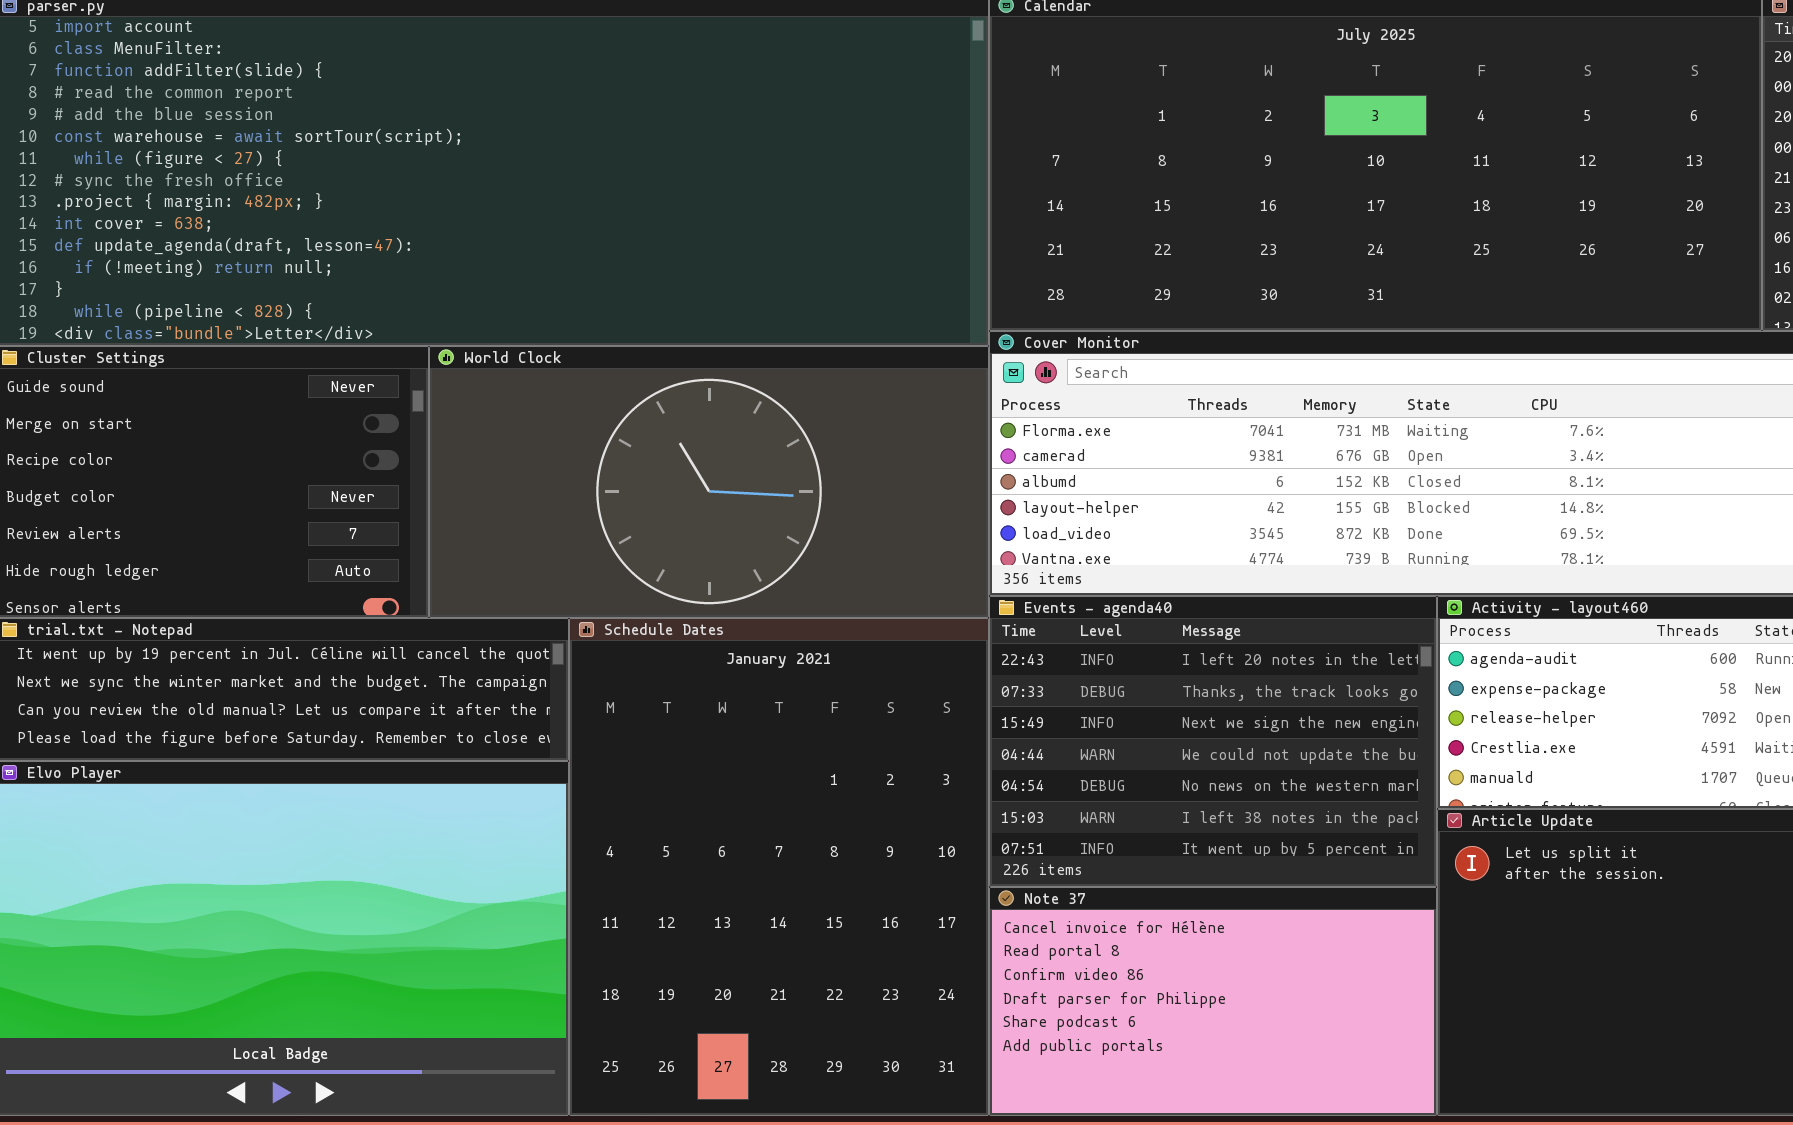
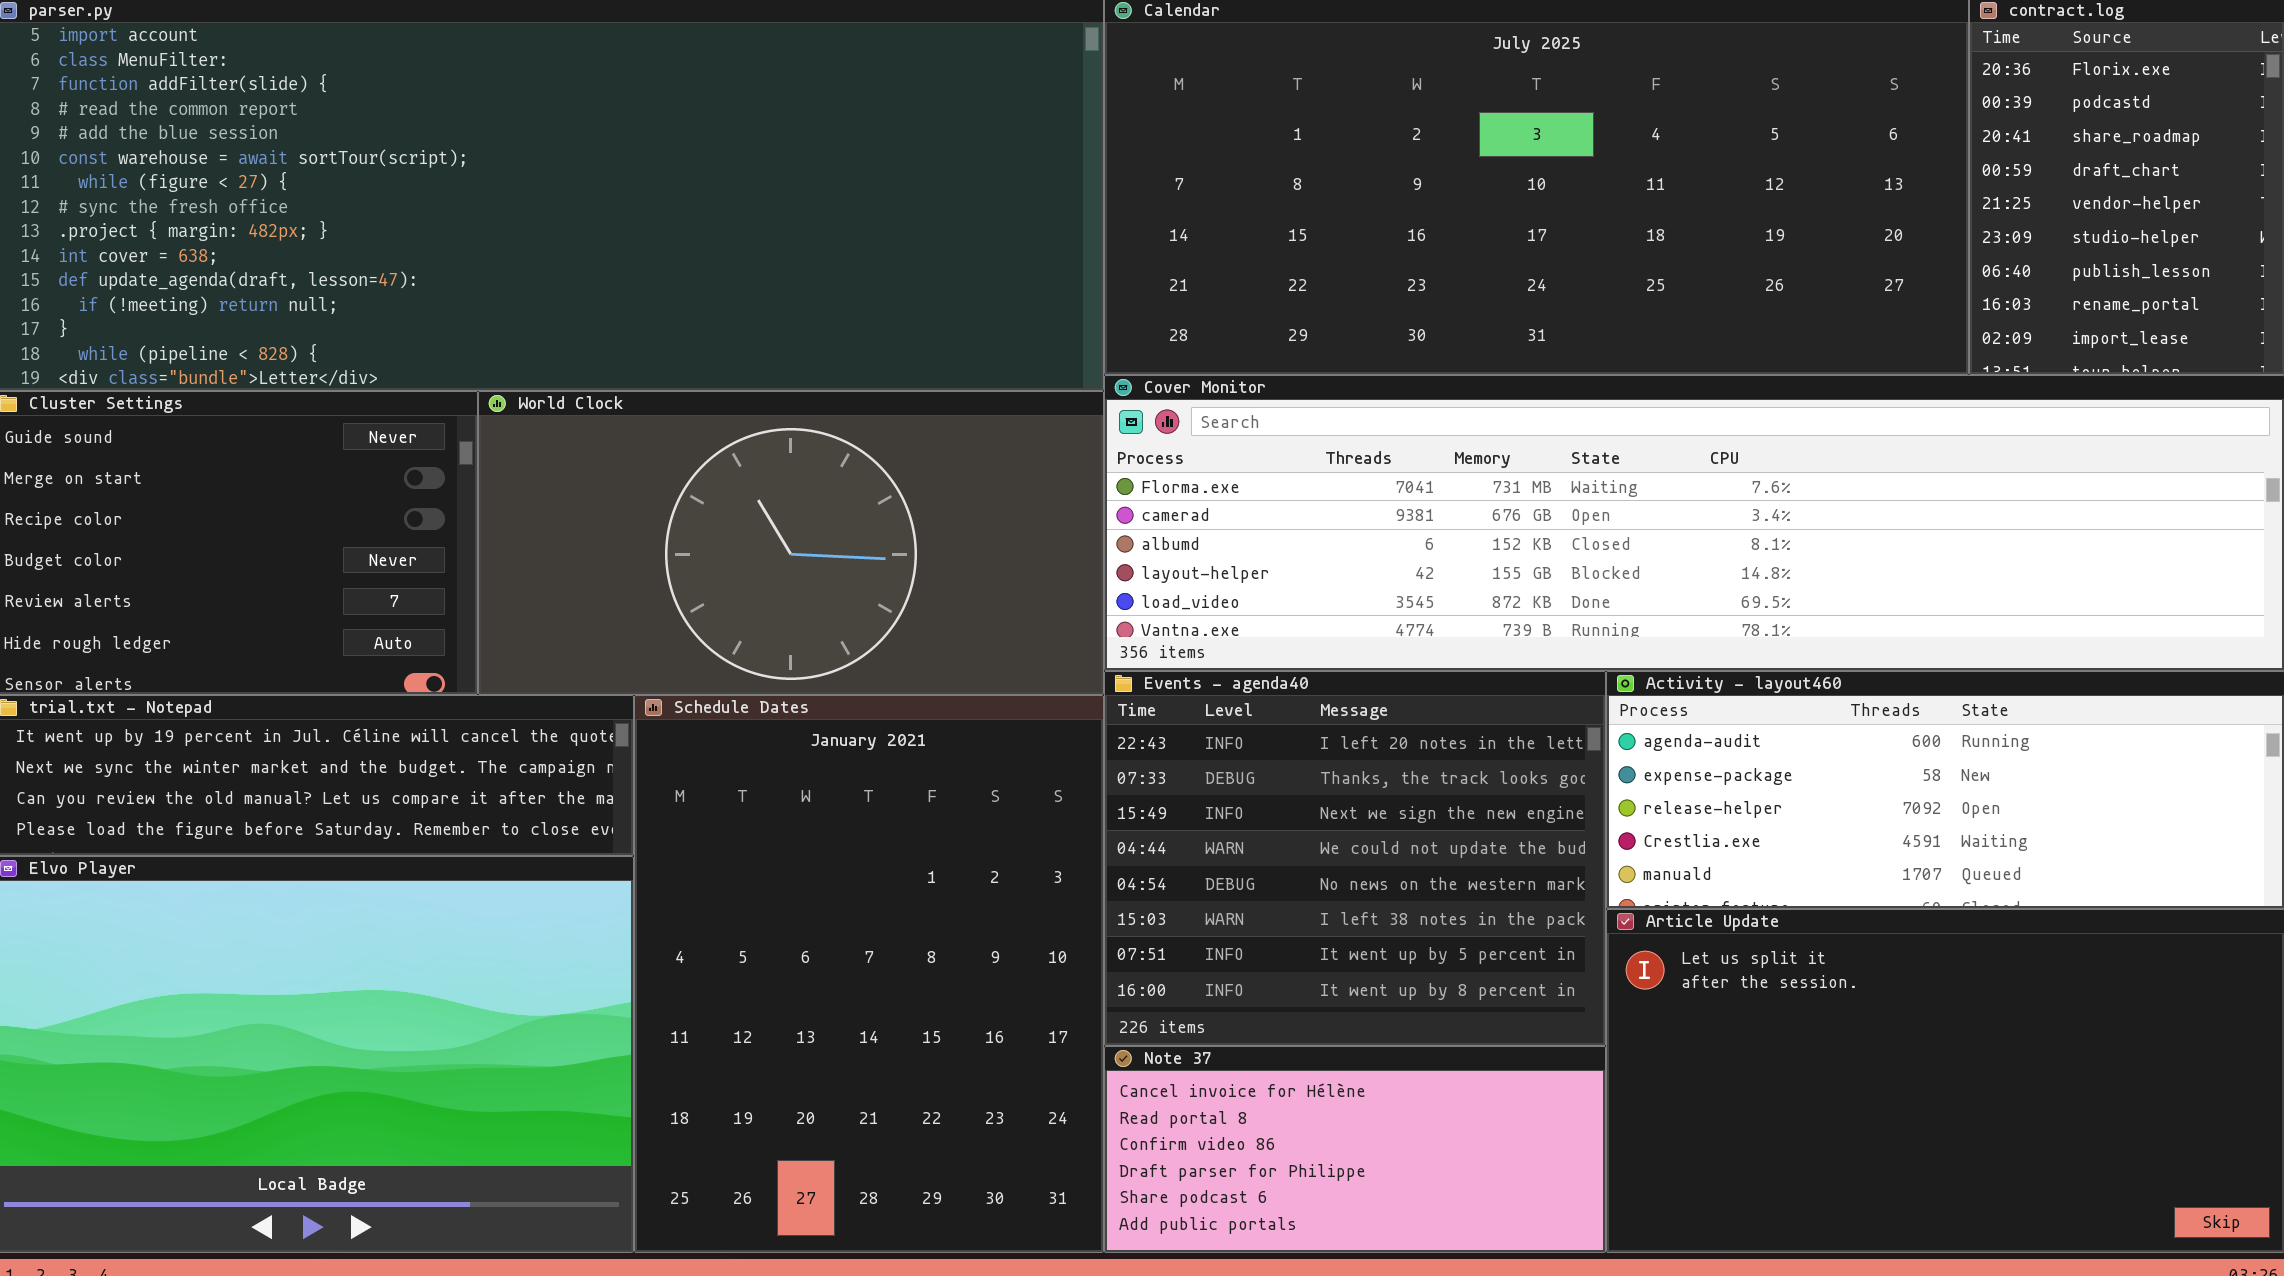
Events - agenda40: [989,596,1437,887] -> [1104,671,1606,1046], resized
Note 37: [989,887,1437,1116] -> [1104,1046,1606,1253], resized

